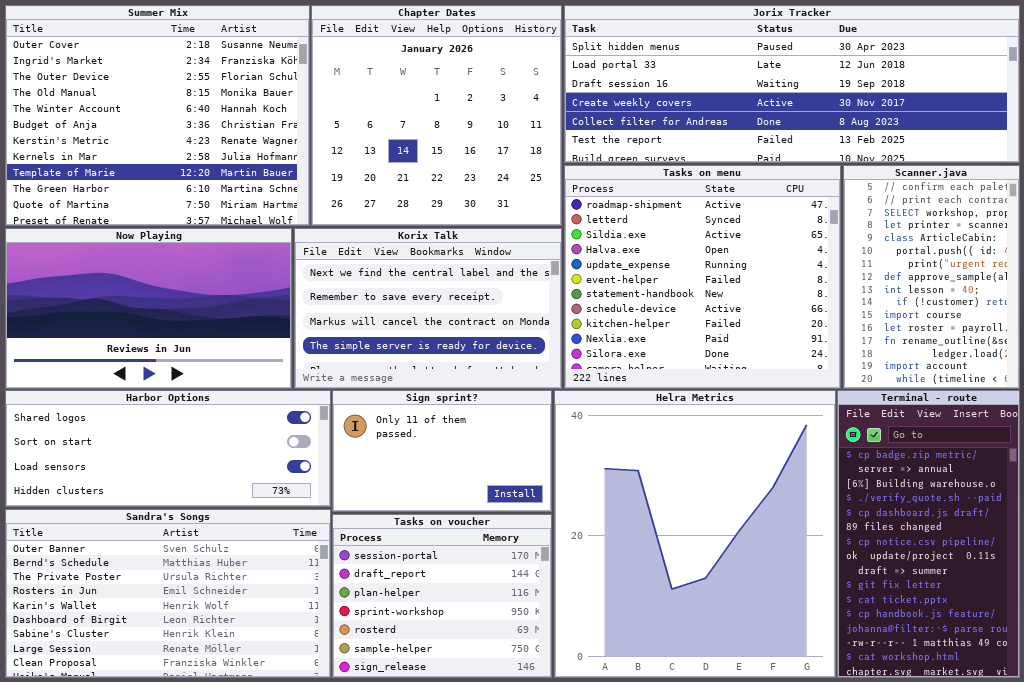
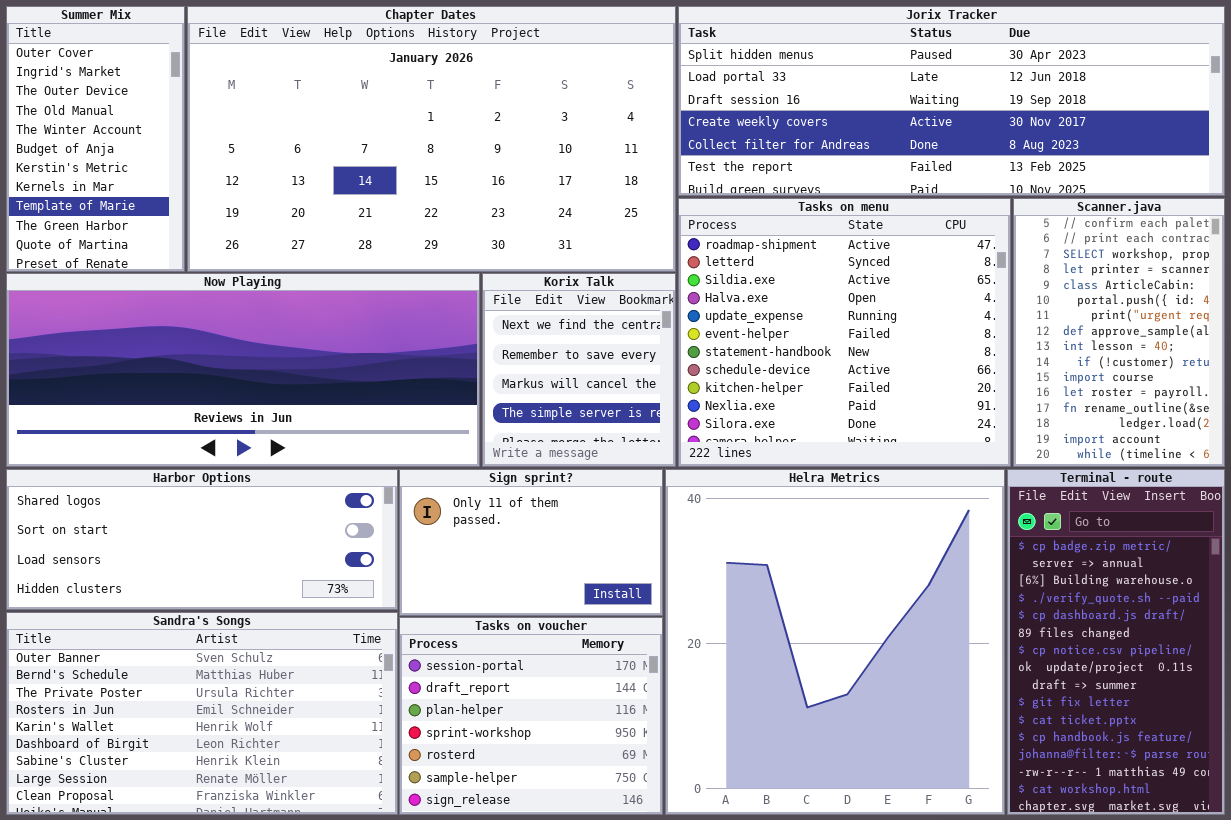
Summer Mix: [5,5,310,226] -> [6,6,185,272], resized
Chapter Dates: [311,5,562,226] -> [187,6,676,272], resized
Now Playing: [5,228,292,389] -> [6,273,480,467], resized
Korix Talk: [294,228,562,389] -> [482,273,676,467], resized

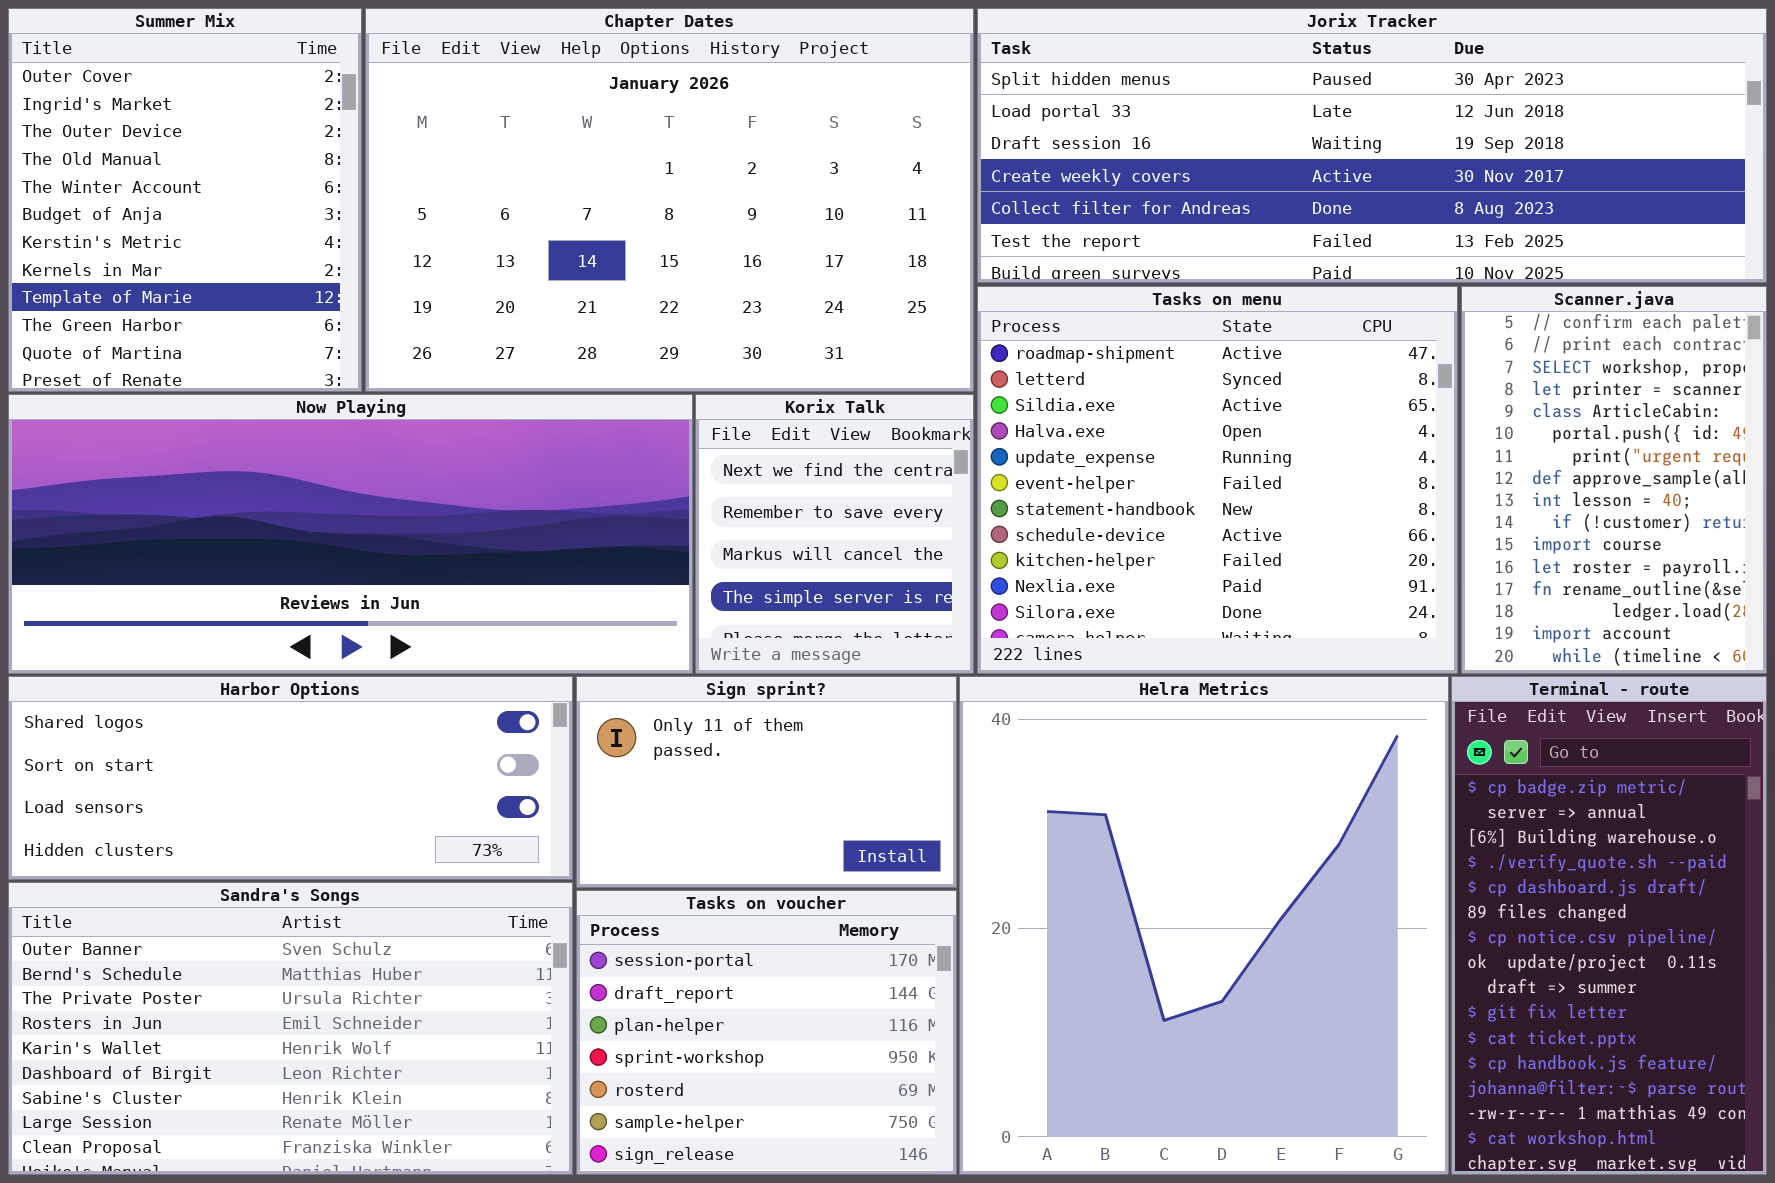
Summer Mix: [6,6,185,272] -> [8,8,362,392], resized
Chapter Dates: [187,6,676,272] -> [365,8,974,392], resized

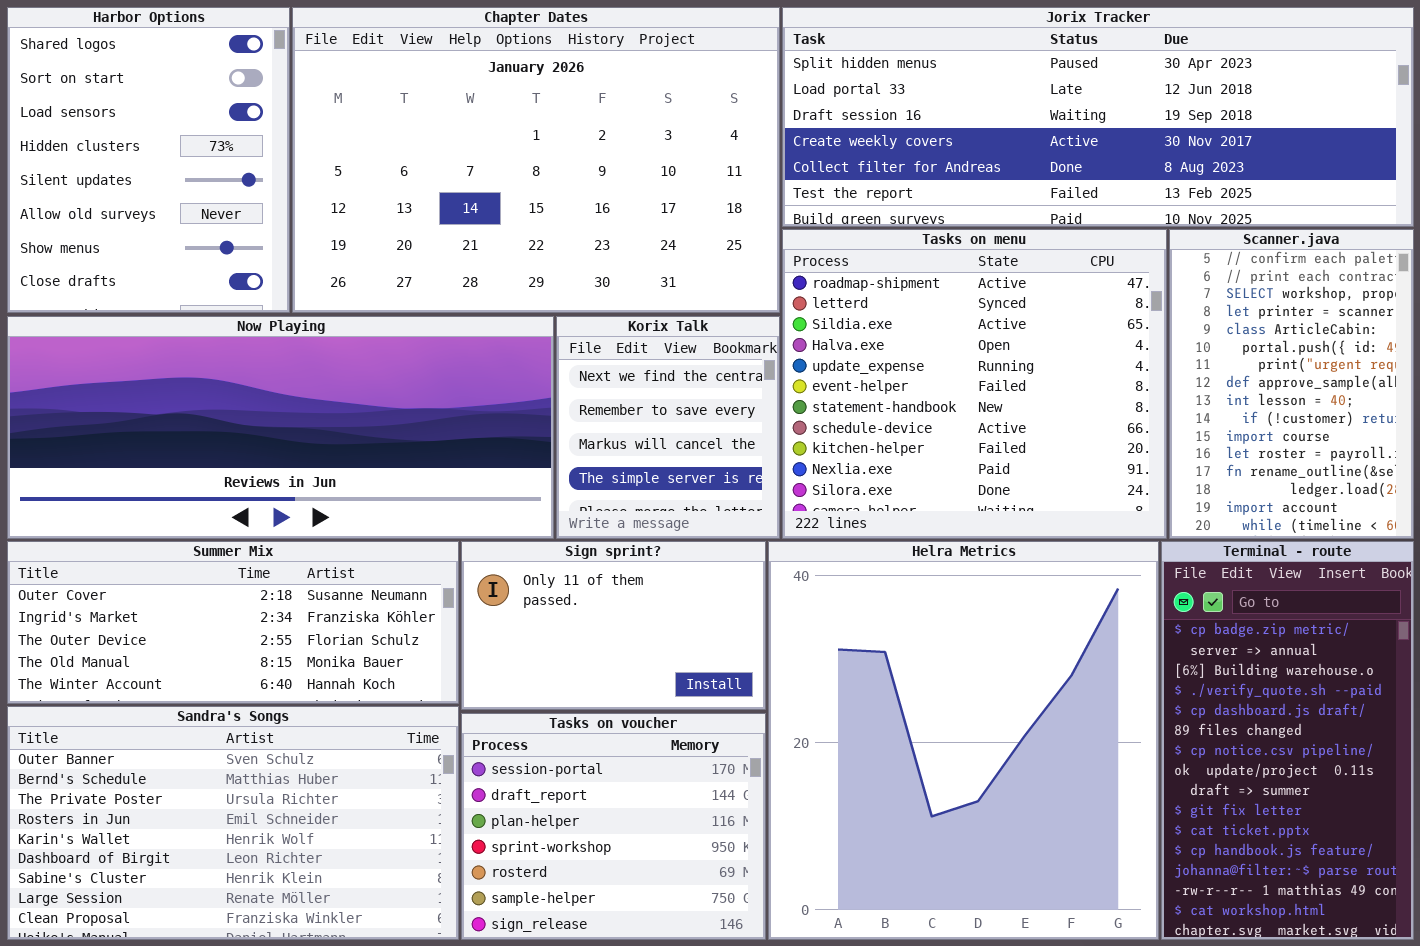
Summer Mix: [8,8,362,392] -> [7,541,459,704], moved, resized
Harbor Options: [8,676,573,880] -> [7,7,290,313], moved, resized

